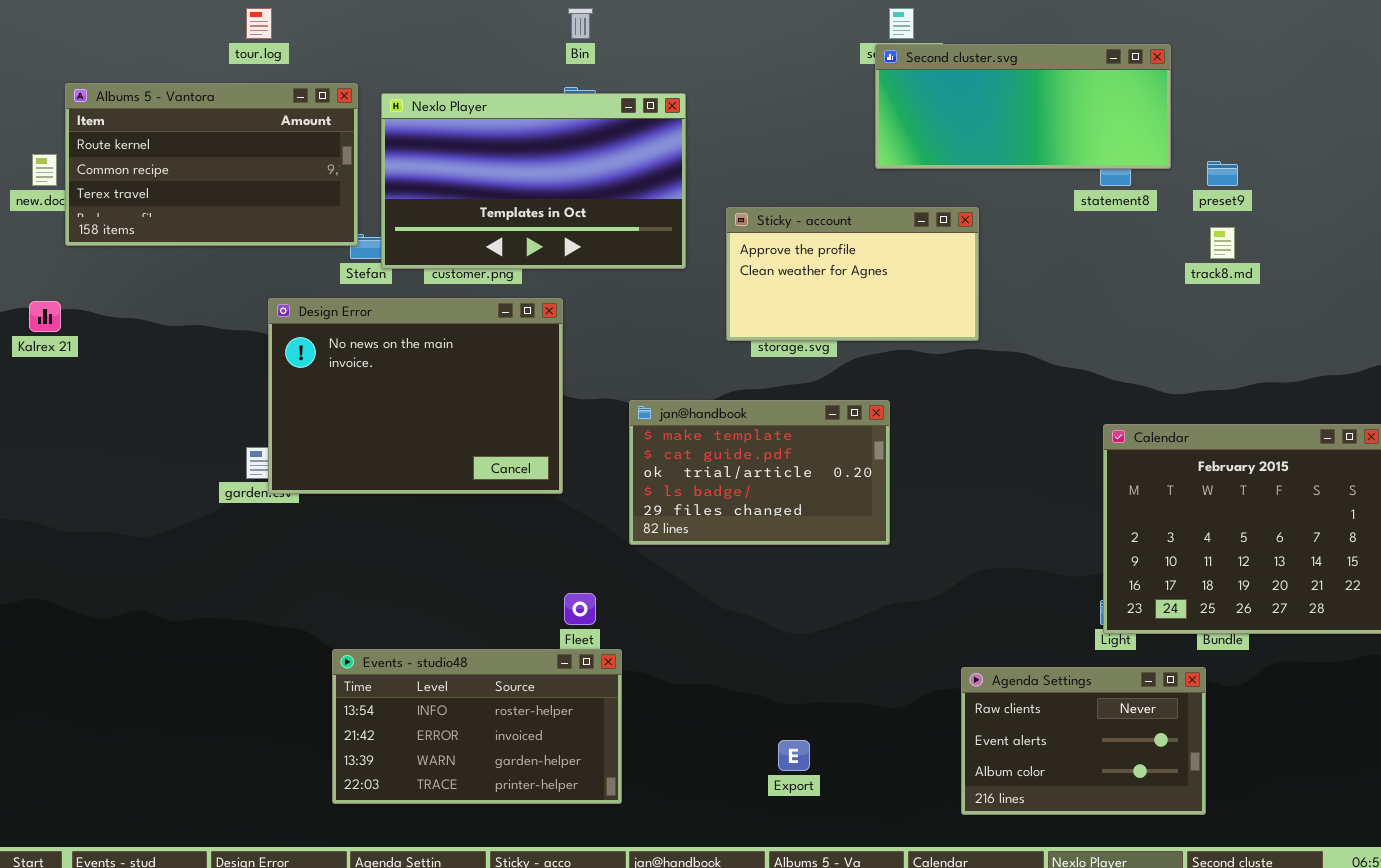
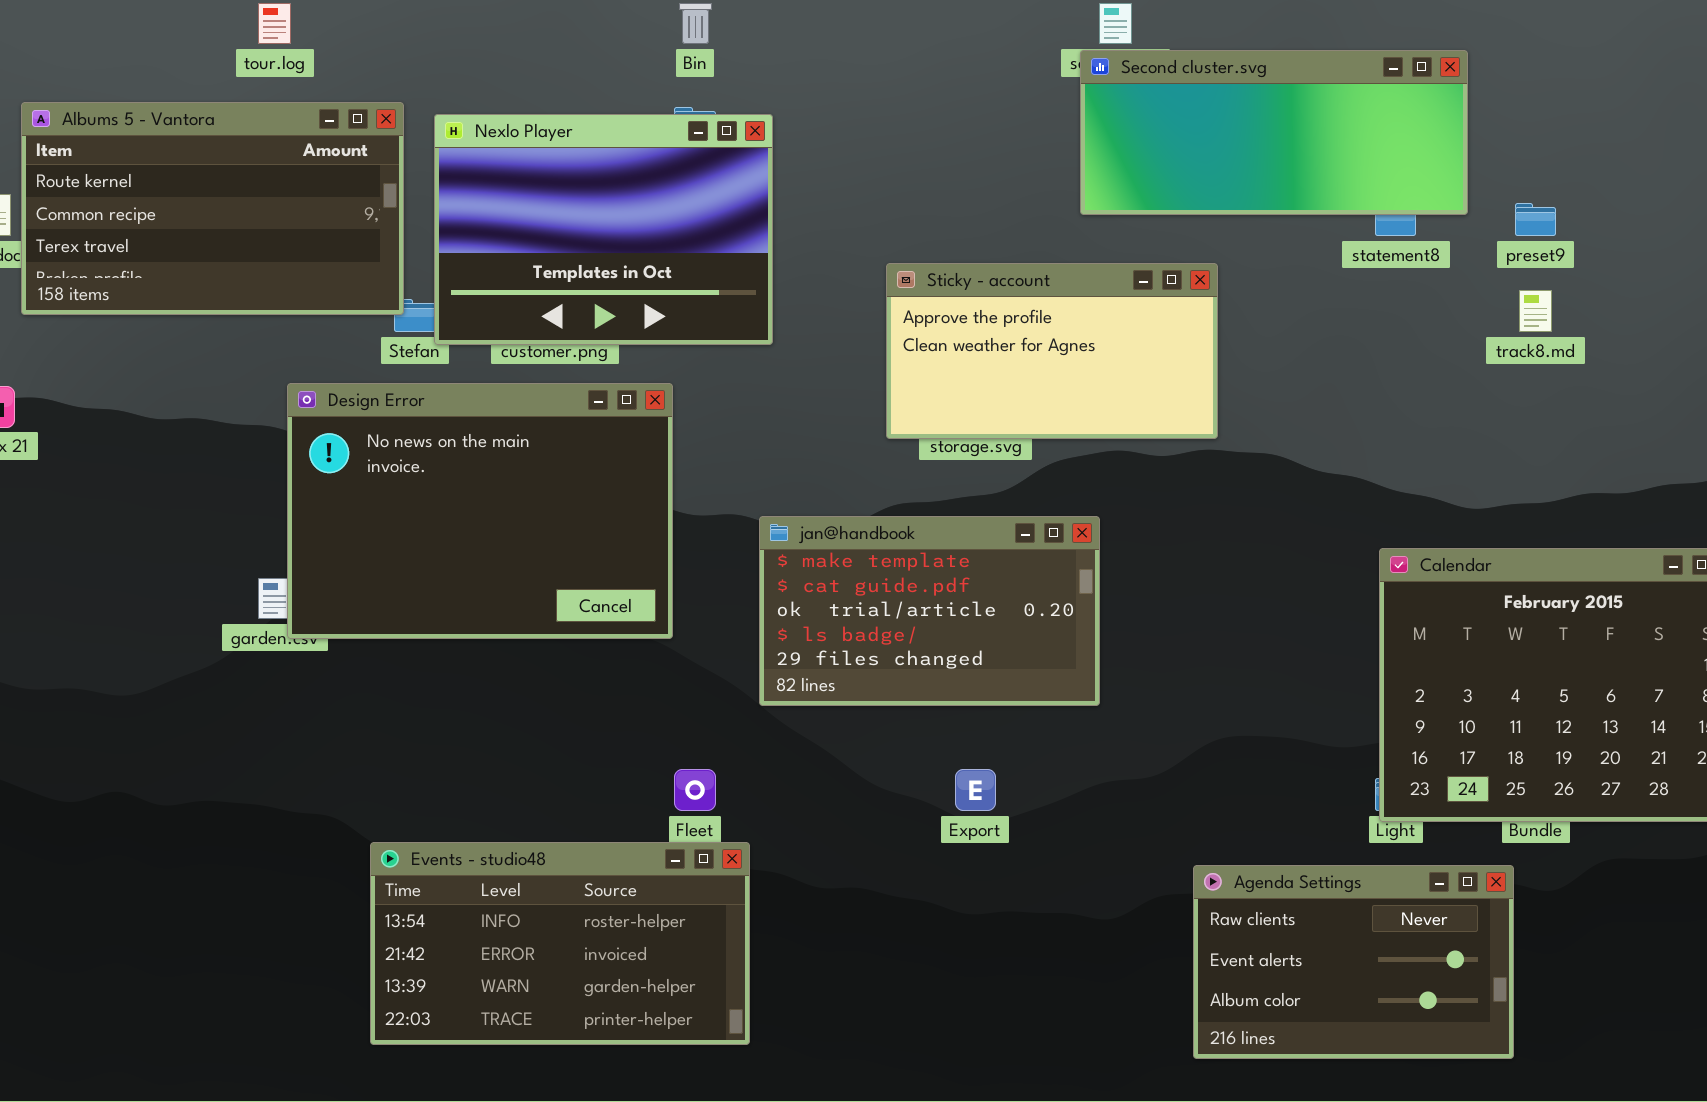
Nexlo Player: [381,93,686,269] -> [434,114,773,345], resized
Export: [778,740,810,771] -> [955,769,996,811], moved

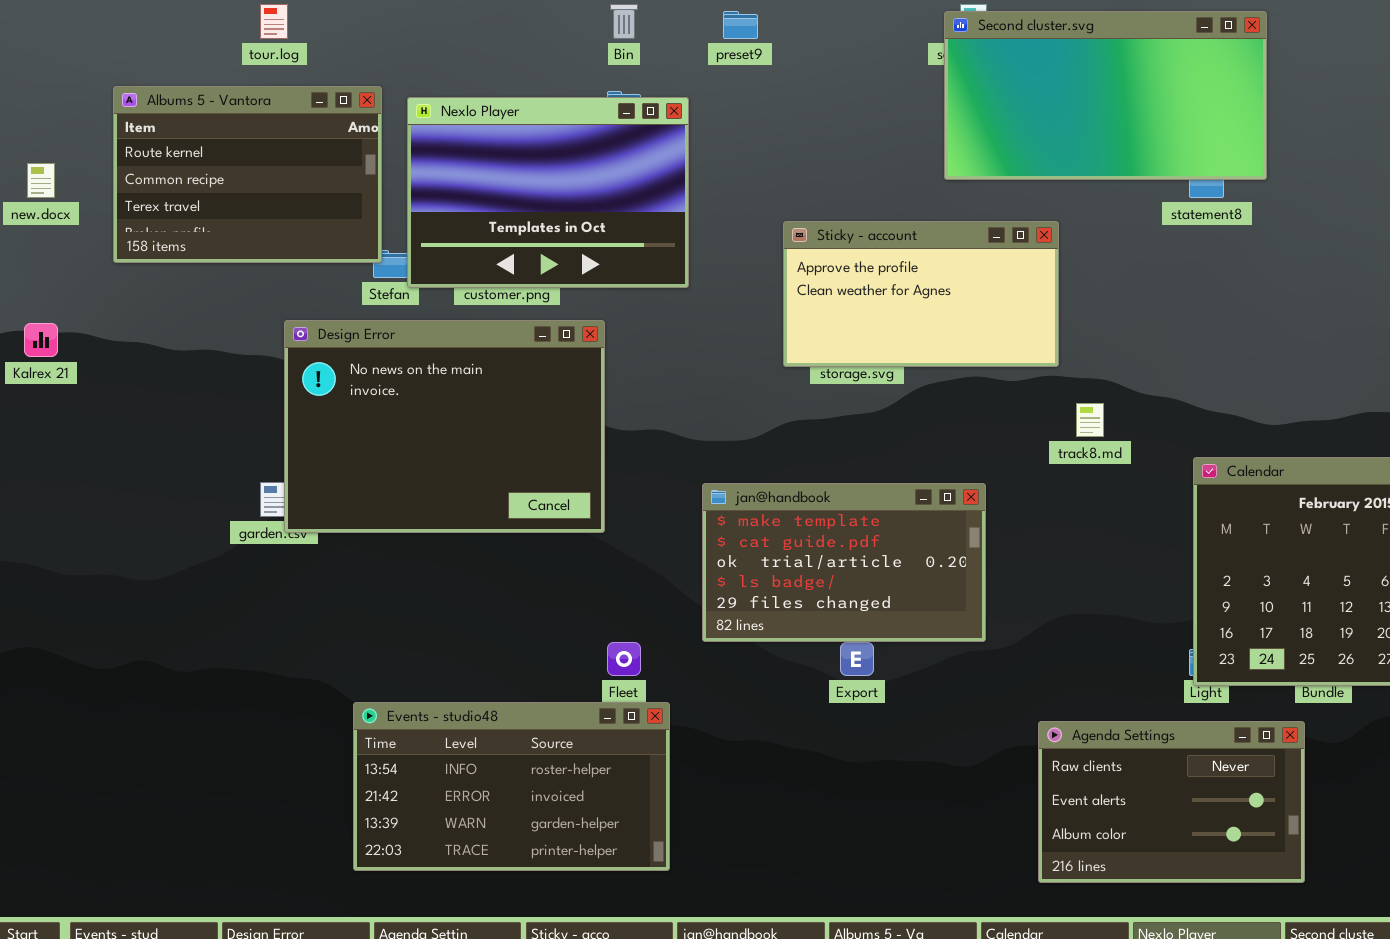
Second cluster.svg: [1080,50,1468,215] -> [944,11,1267,180], resized
Albums 5 - Vantora: [21,102,404,315] -> [113,86,382,263], resized
preset9: [1515,203,1556,236] -> [723,11,758,39], moved
track8.md: [1519,290,1552,332] -> [1076,403,1104,437], moved
jan@handbook: [759,516,1100,706] -> [702,483,986,642], moved

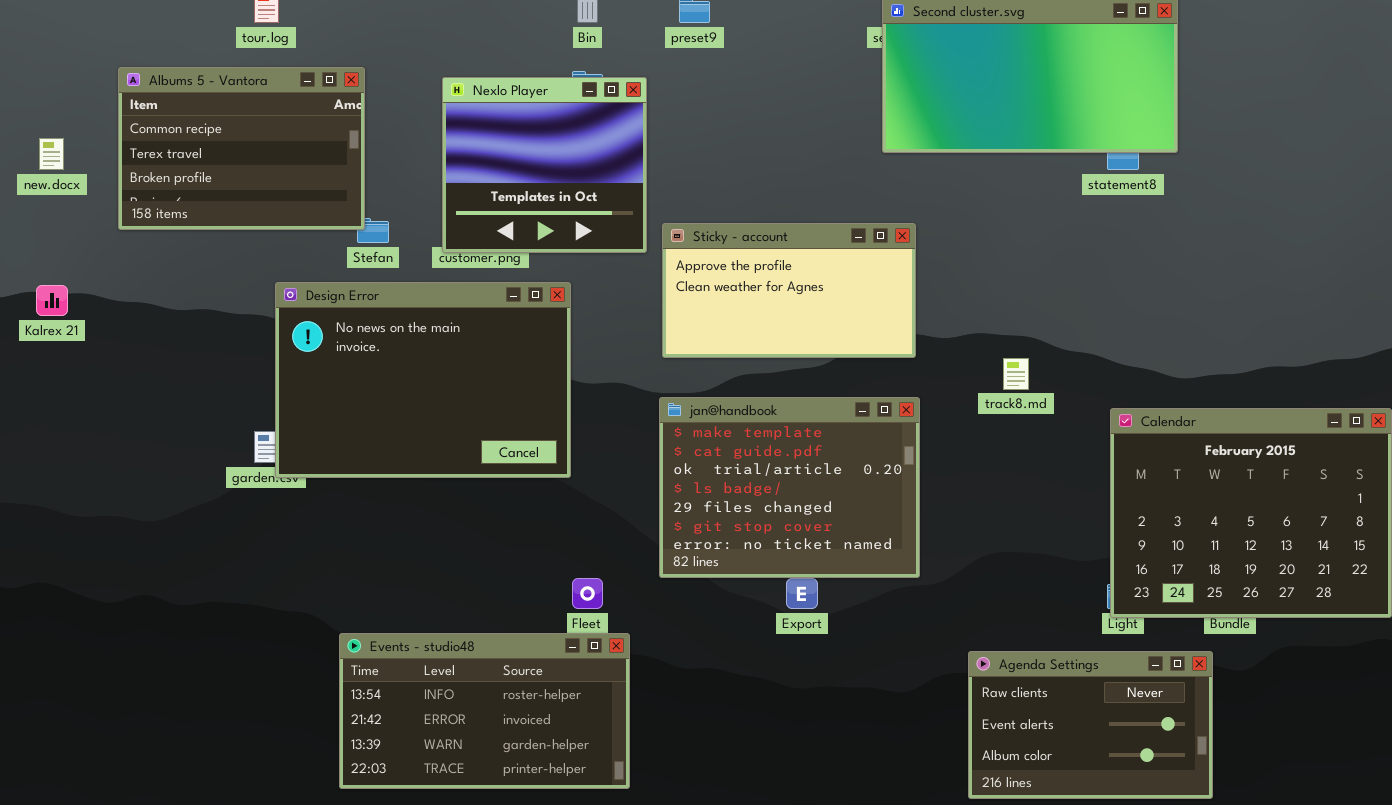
Albums 5 - Vantora: [113,86,382,263] -> [118,67,365,230], scrolled down 1 row
Nexlo Player: [407,97,689,288] -> [442,77,647,253], resized
Sticky - account: [783,221,1059,367] -> [662,223,916,358], moved
jan@handbook: [702,483,986,642] -> [659,397,920,578], resized

